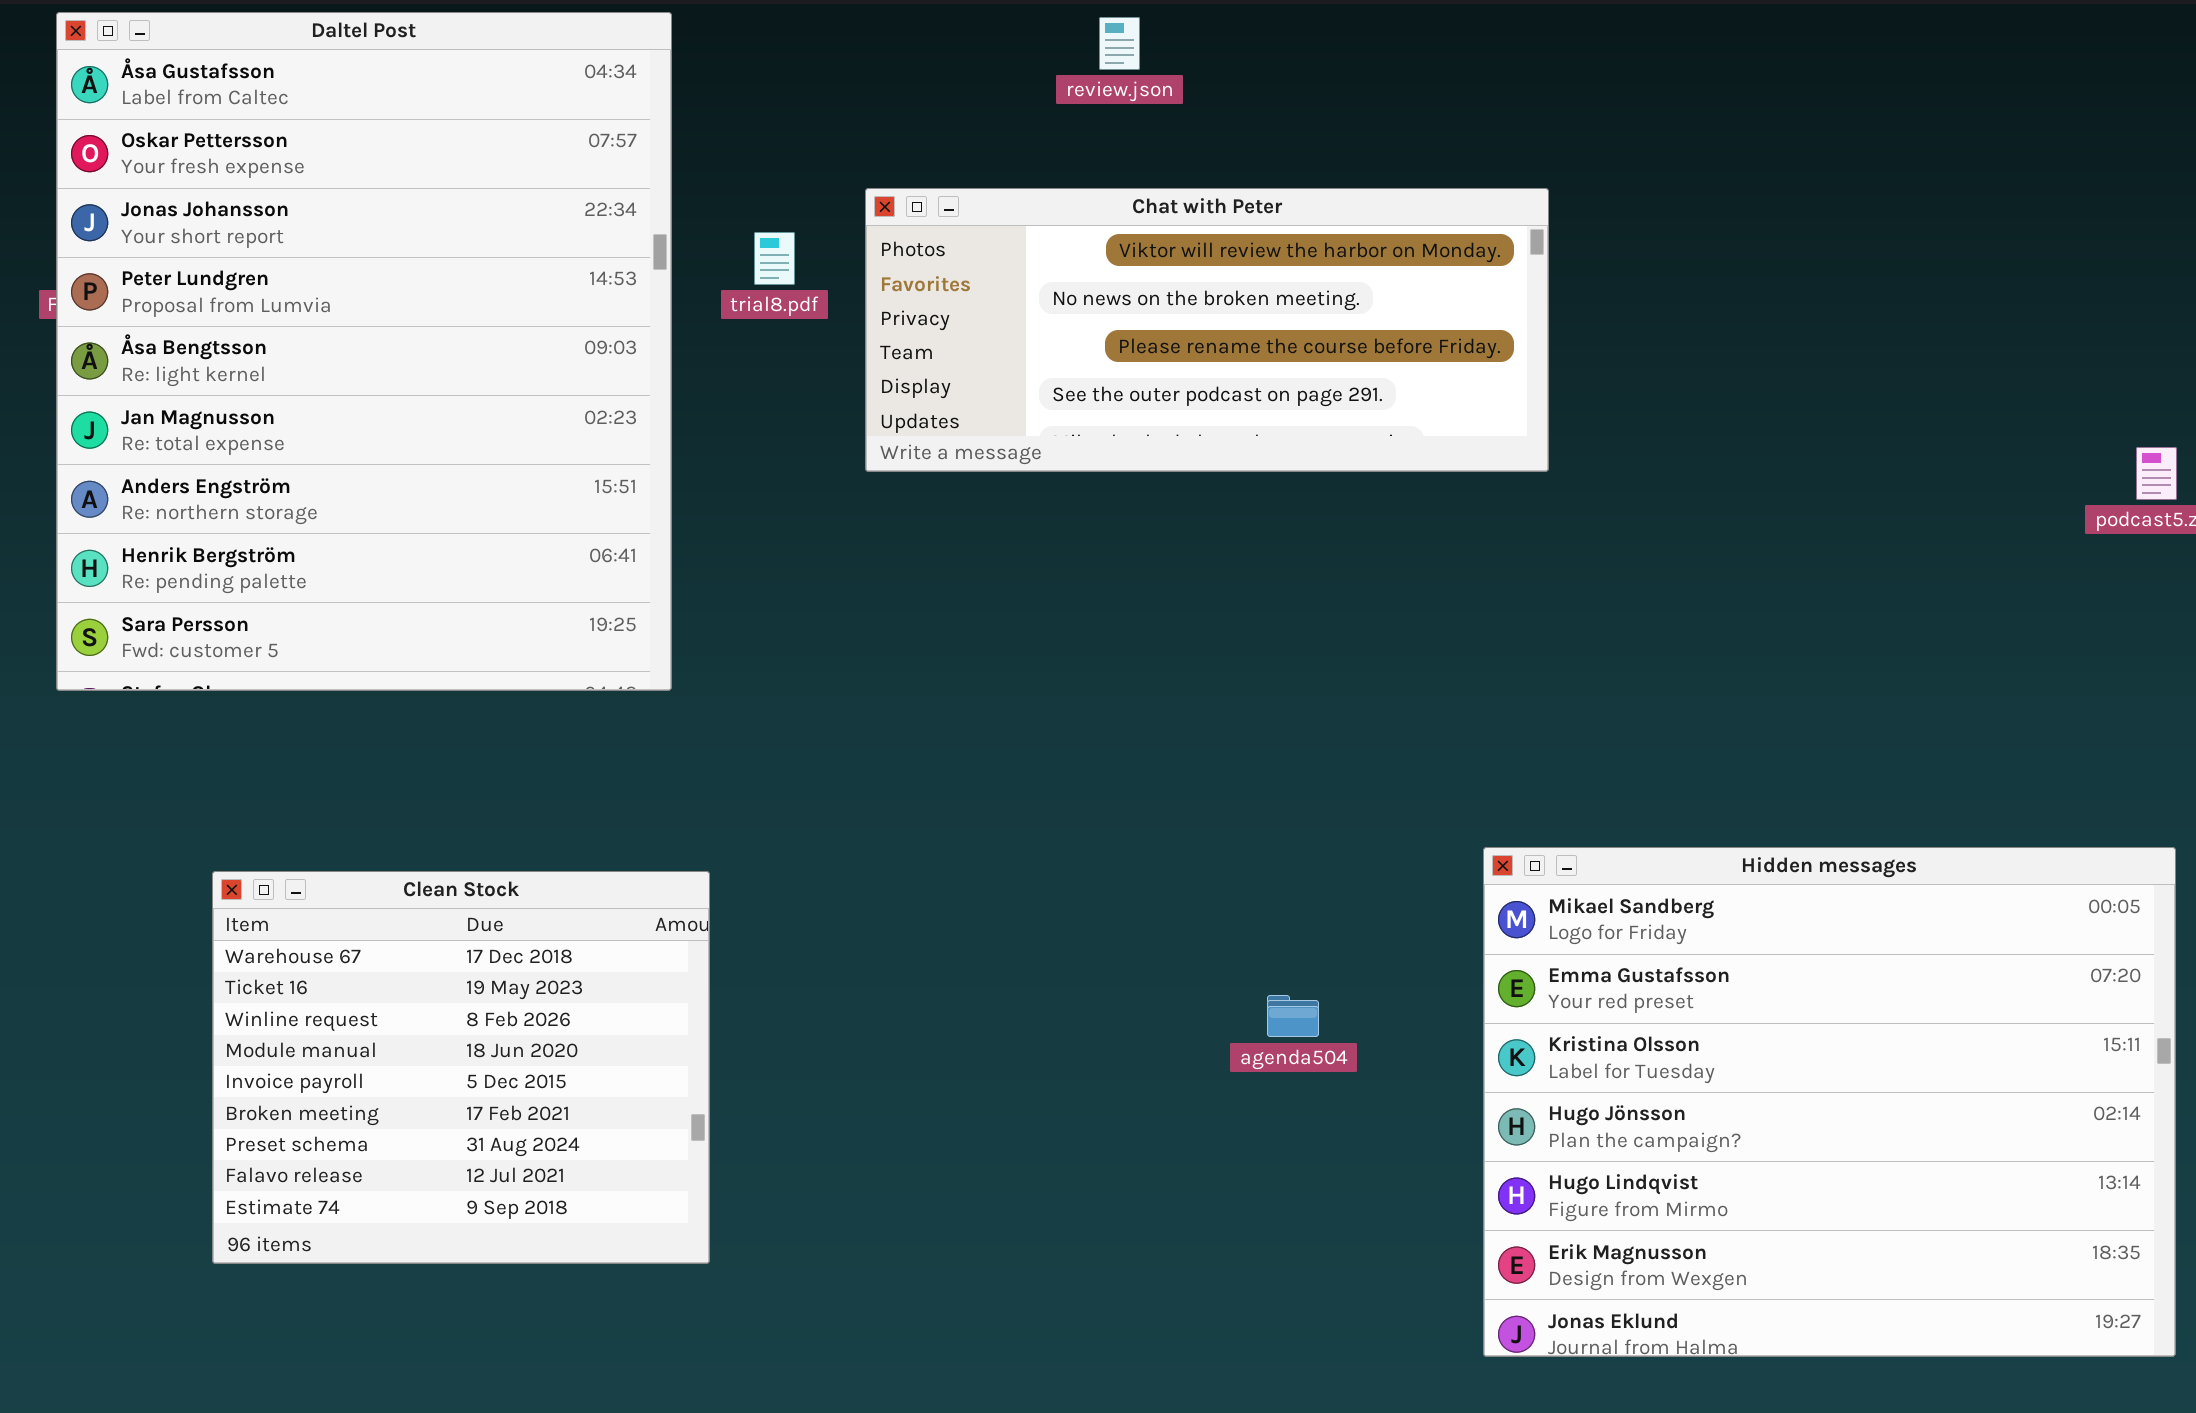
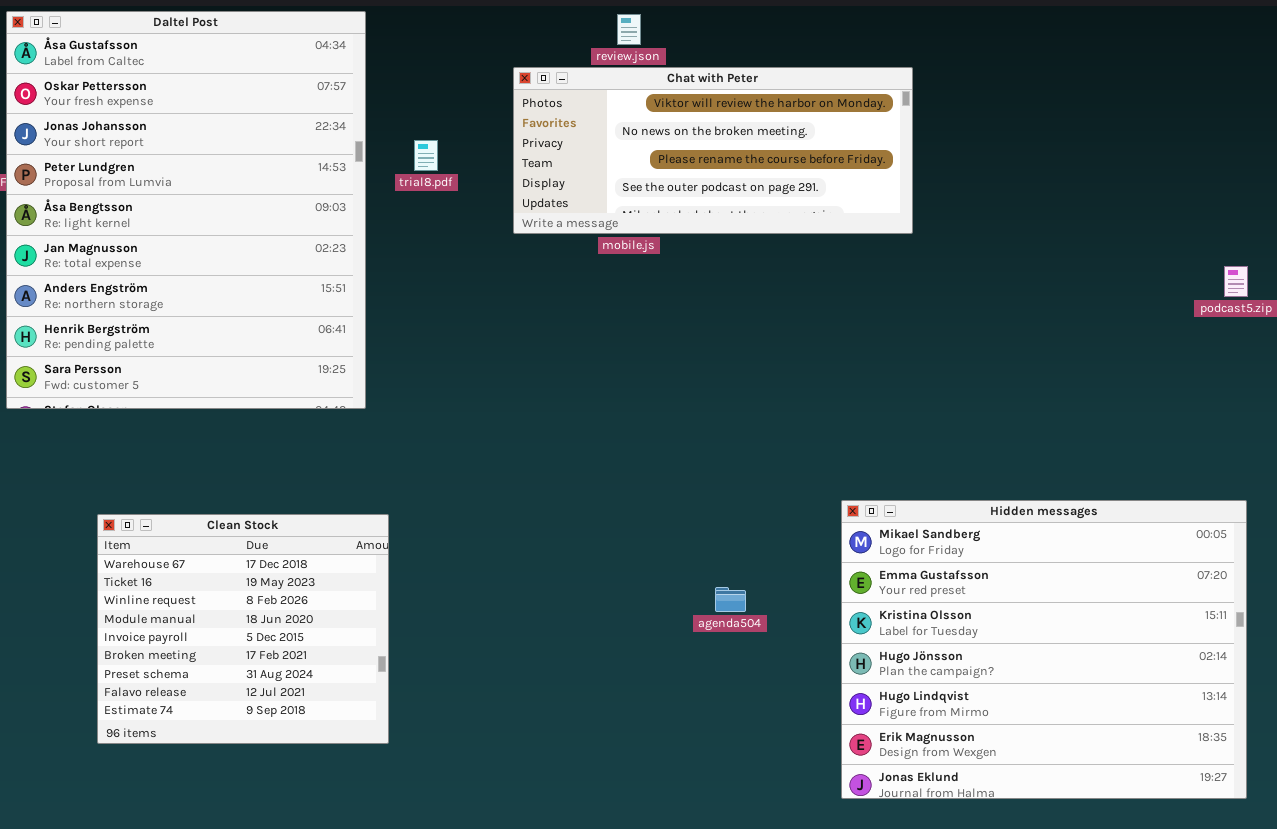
Chat with Peter: [865,188,1549,472] -> [513,67,913,234], moved

